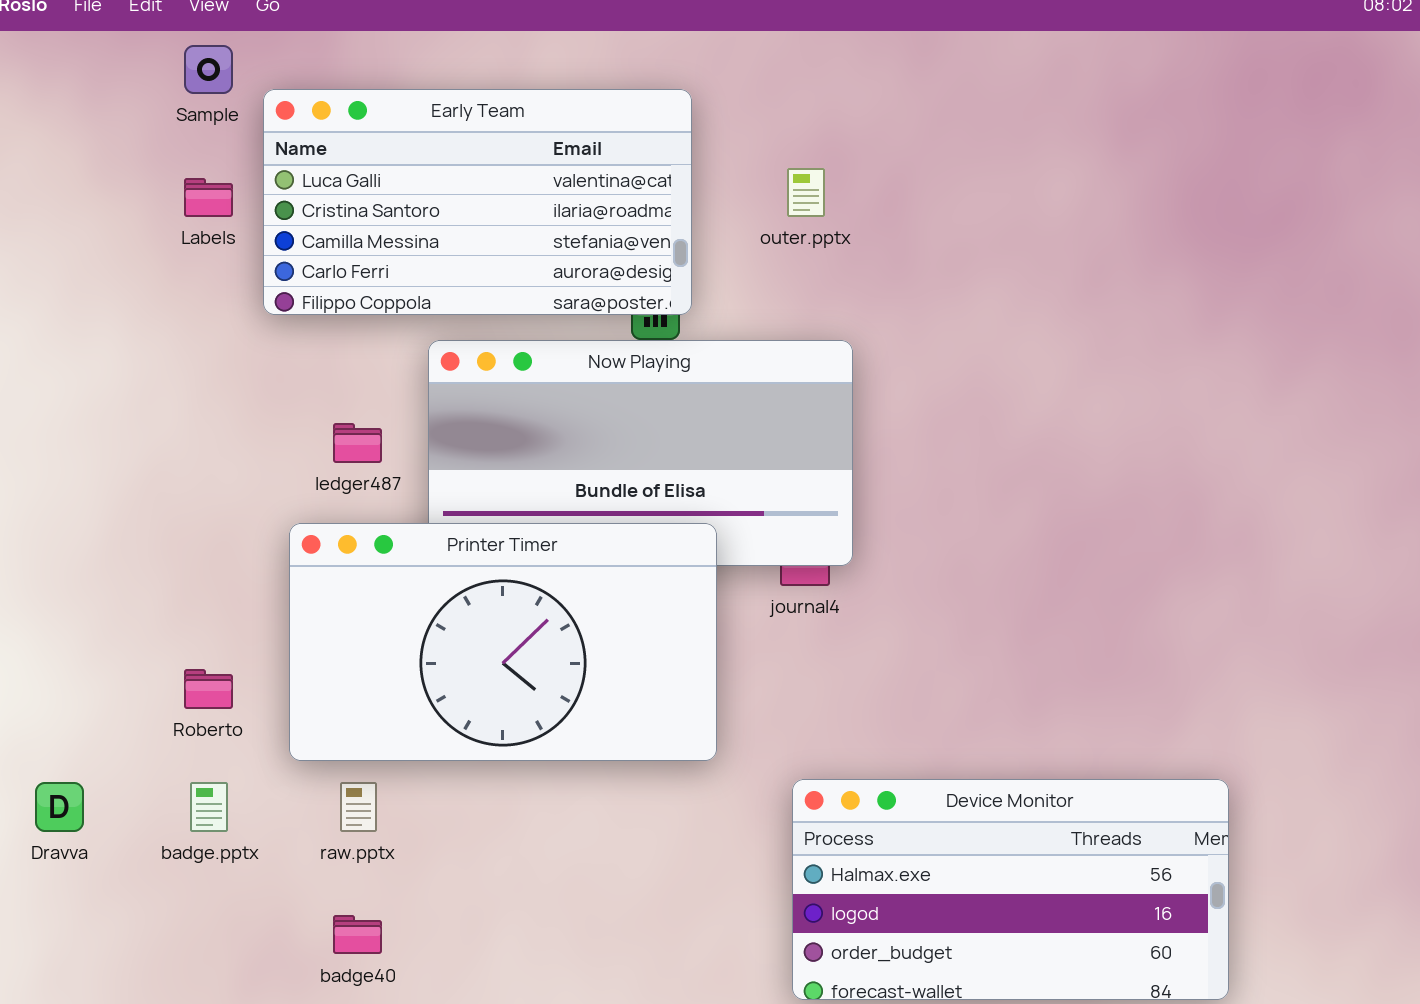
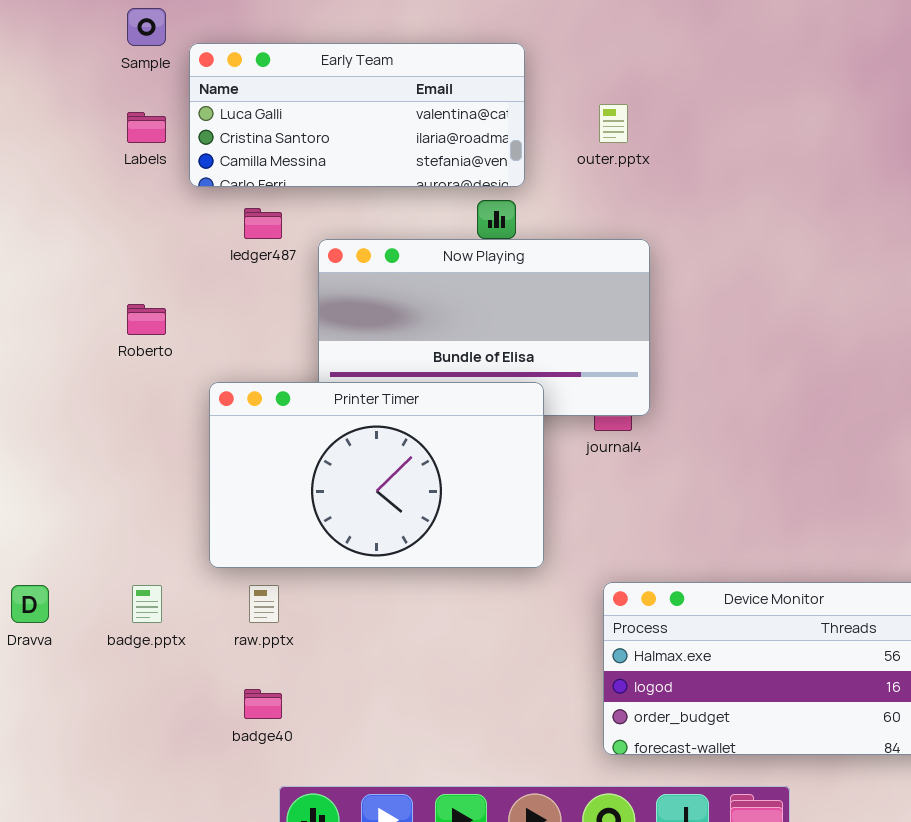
Early Team: [263,89,692,315] -> [189,43,525,187], resized
ledger487: [333,423,382,463] -> [244,208,282,239], moved
Roberto: [184,669,233,709] -> [127,304,166,335], moved

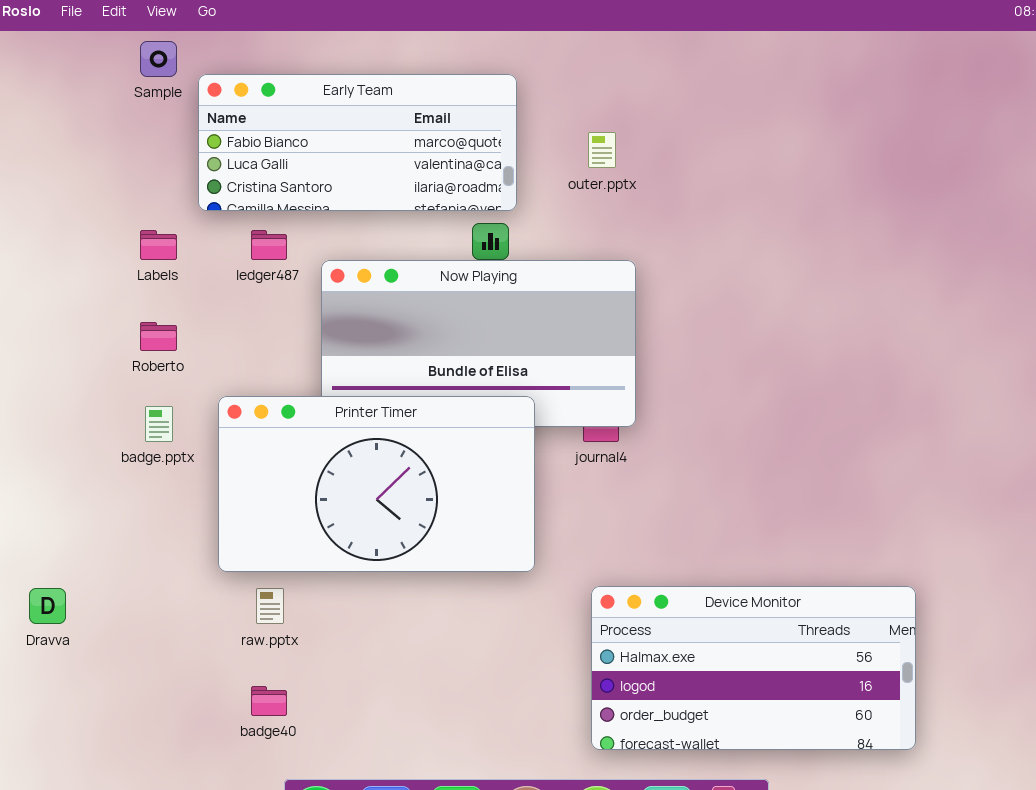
Early Team: [189,43,525,187] -> [198,74,517,211], scrolled up 1 row
Labels: [127,112,166,143] -> [140,230,177,260], moved
badge.pptx: [132,585,162,623] -> [145,406,173,442], moved

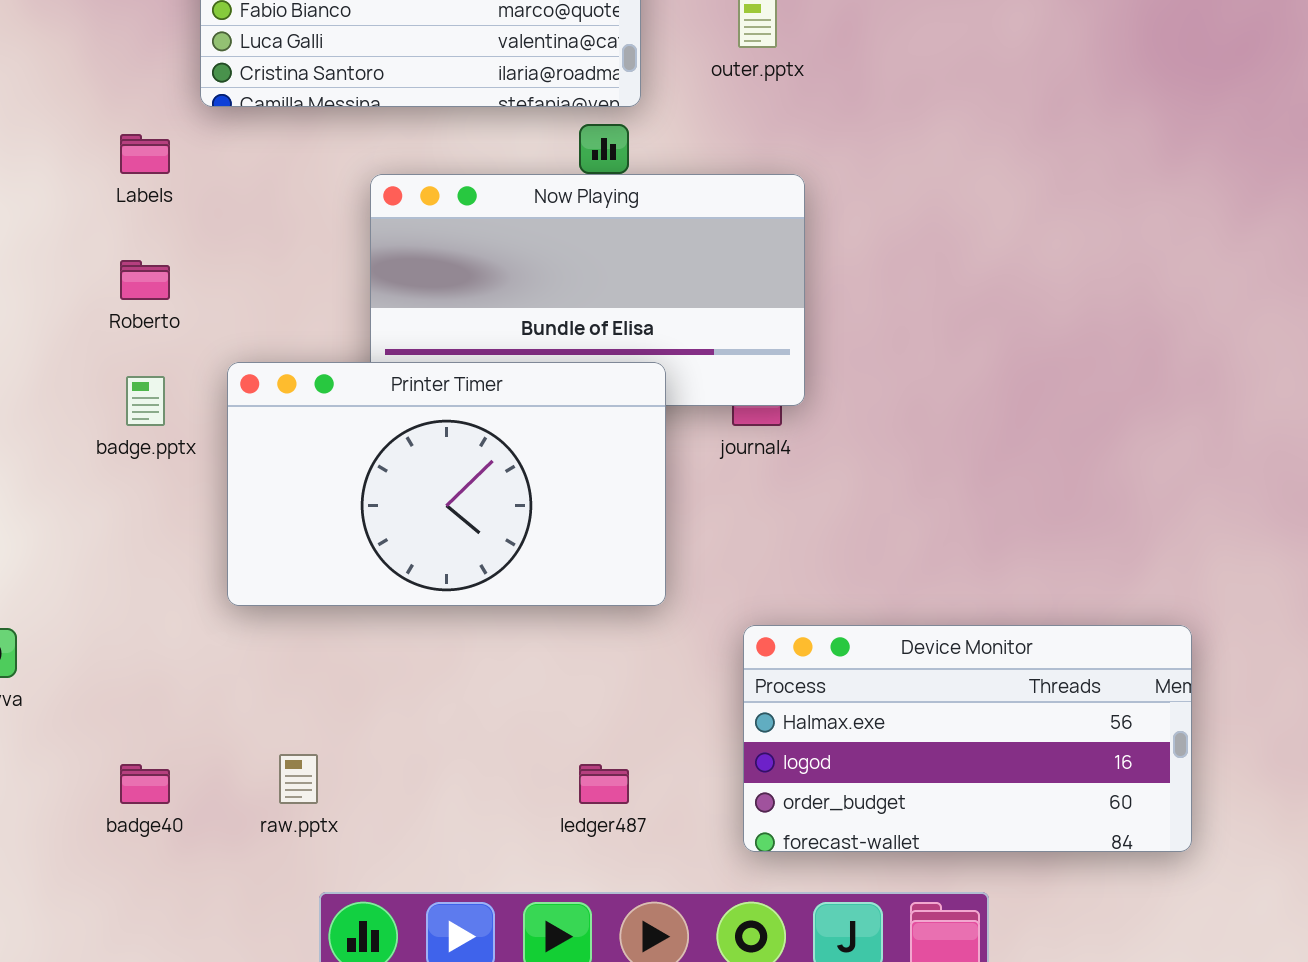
ledger487: [251,230,287,260] -> [579,764,629,804], moved
raw.pptx: [256,588,284,624] -> [279,754,318,804], moved
badge40: [251,686,287,716] -> [120,764,170,804], moved

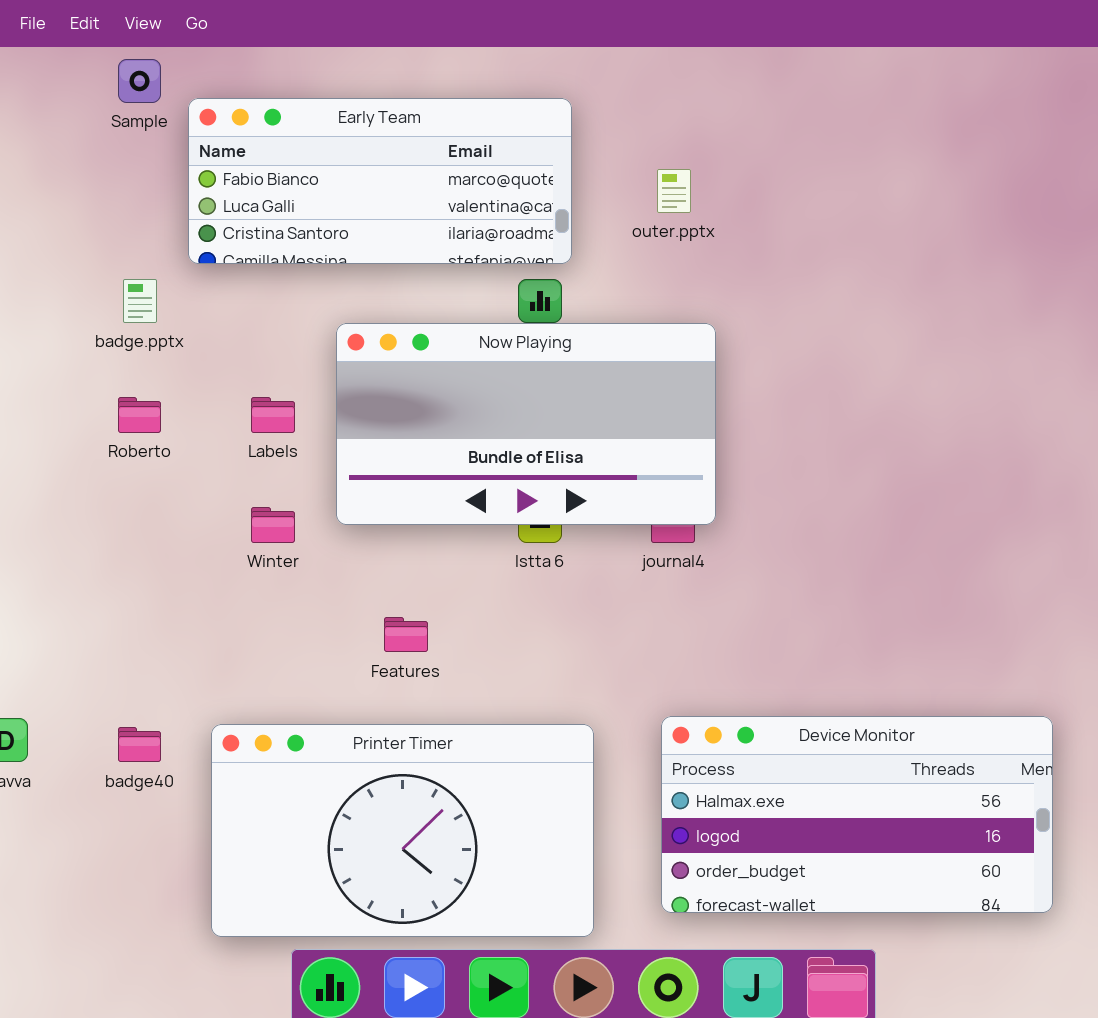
Labels: [120,134,170,174] -> [251,397,295,433], moved
Printer Timer: [227,362,666,606] -> [211,724,594,937], moved
badge.pptx: [126,376,165,426] -> [123,279,157,323], moved
badge40: [120,764,170,804] -> [118,727,161,762], moved

